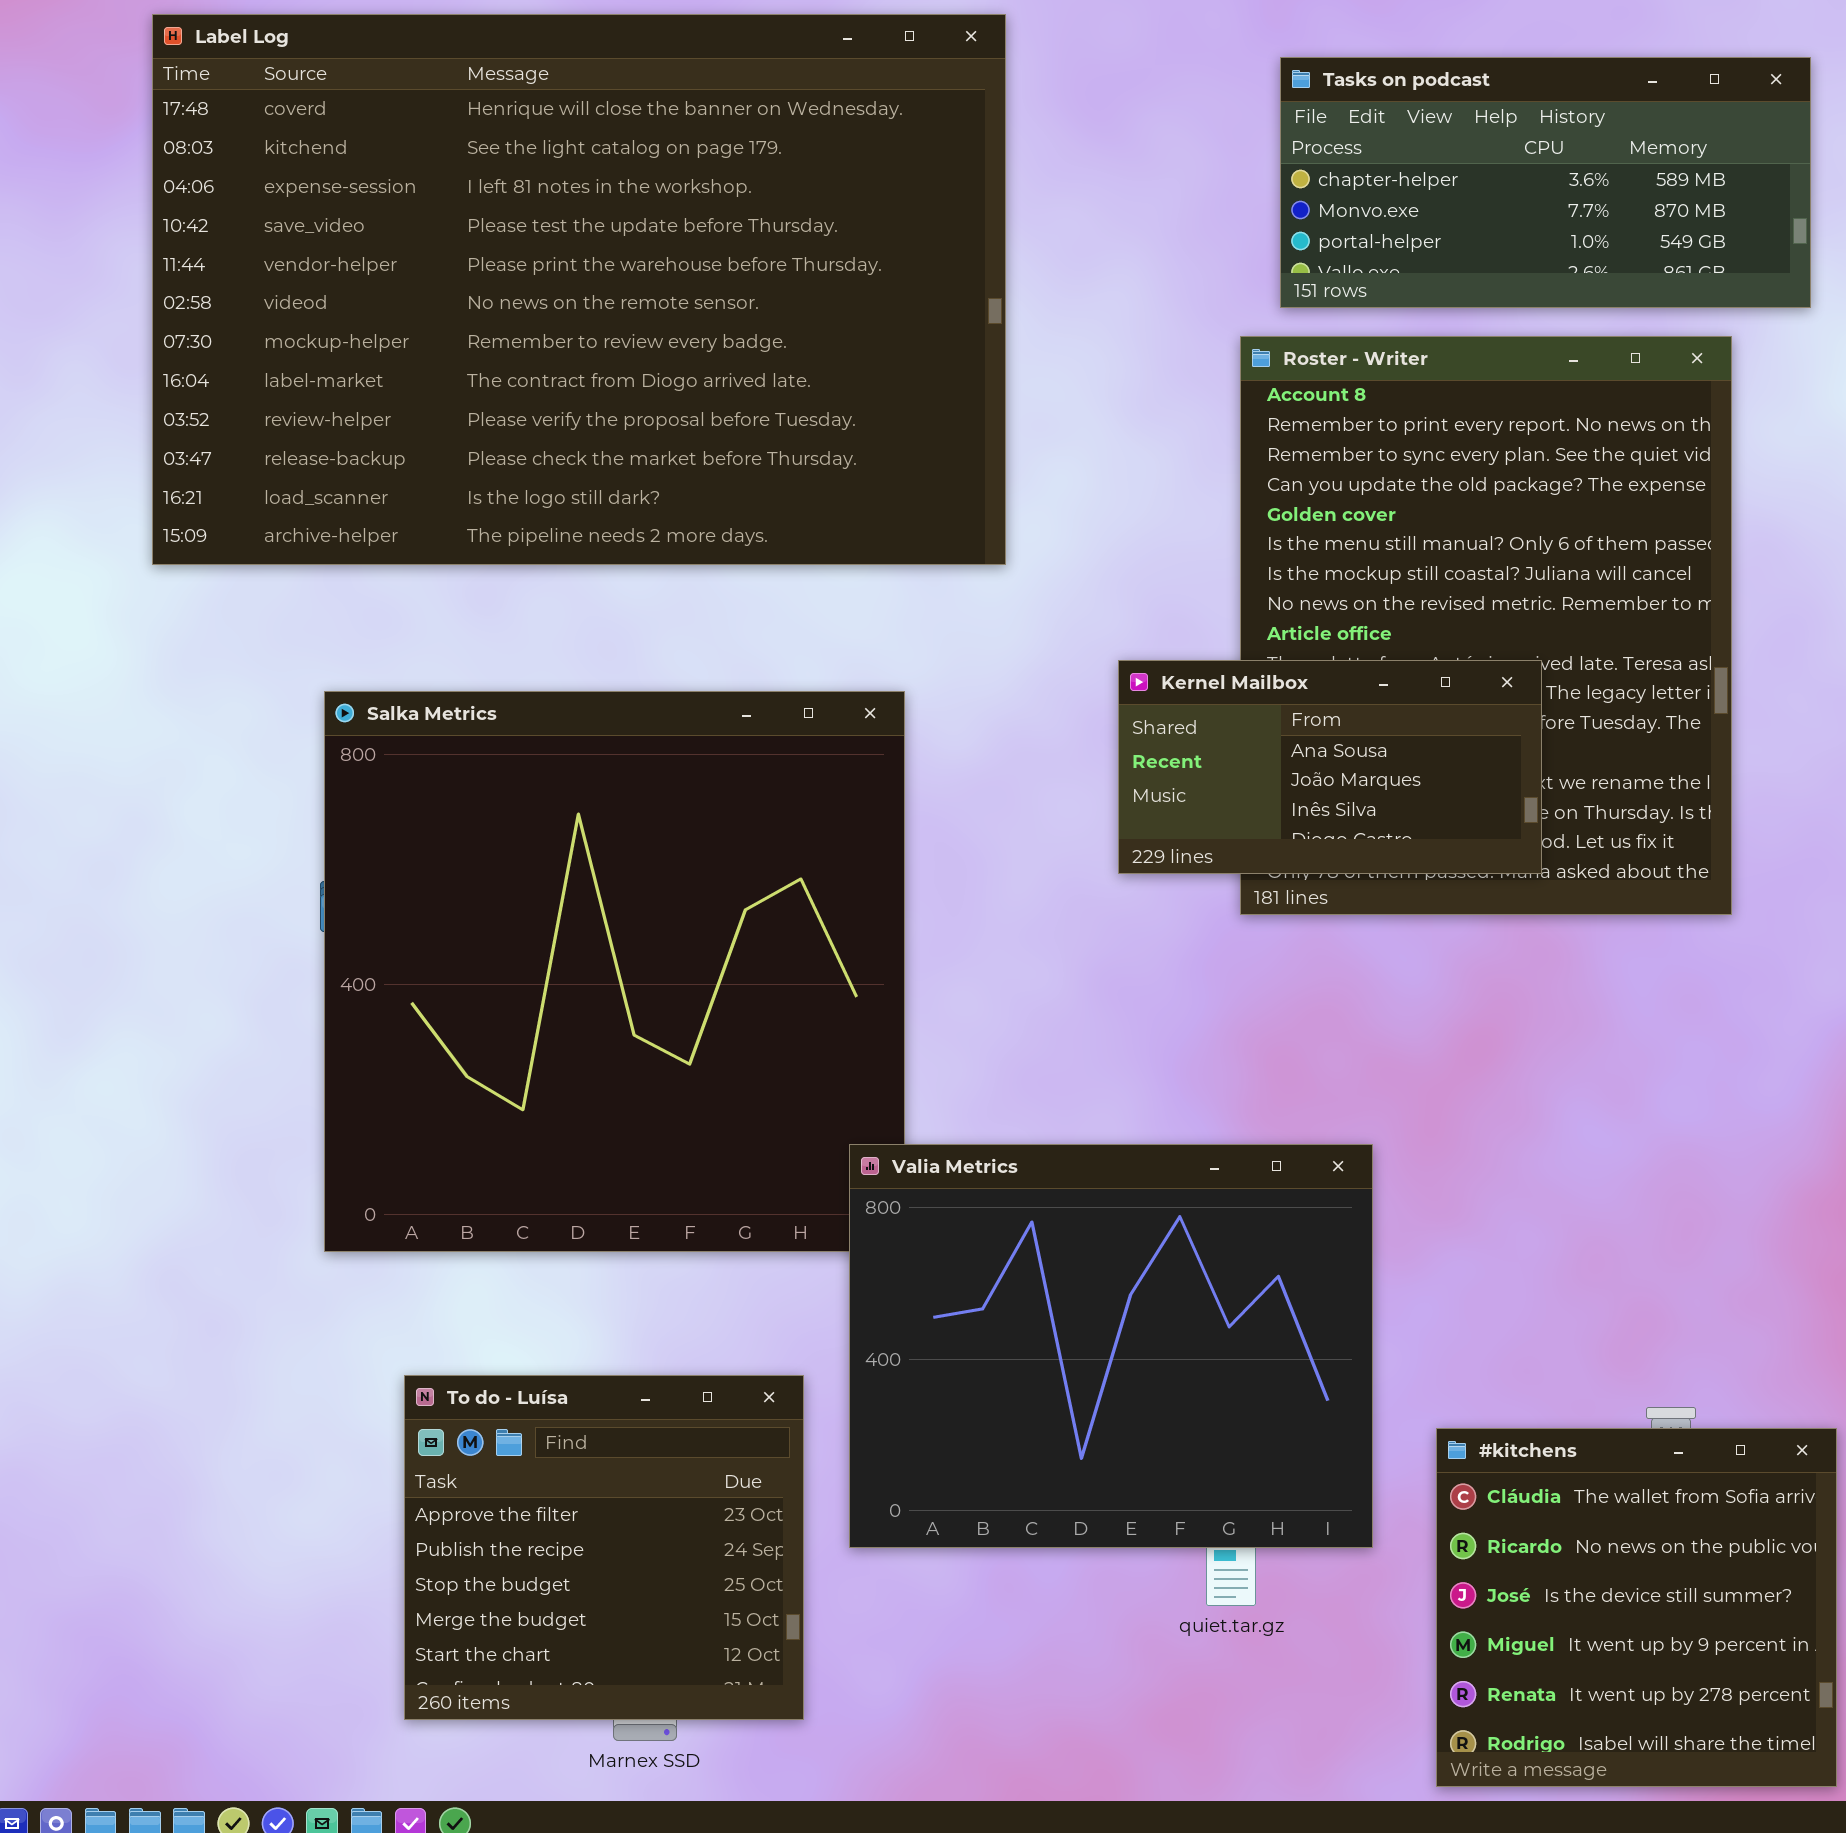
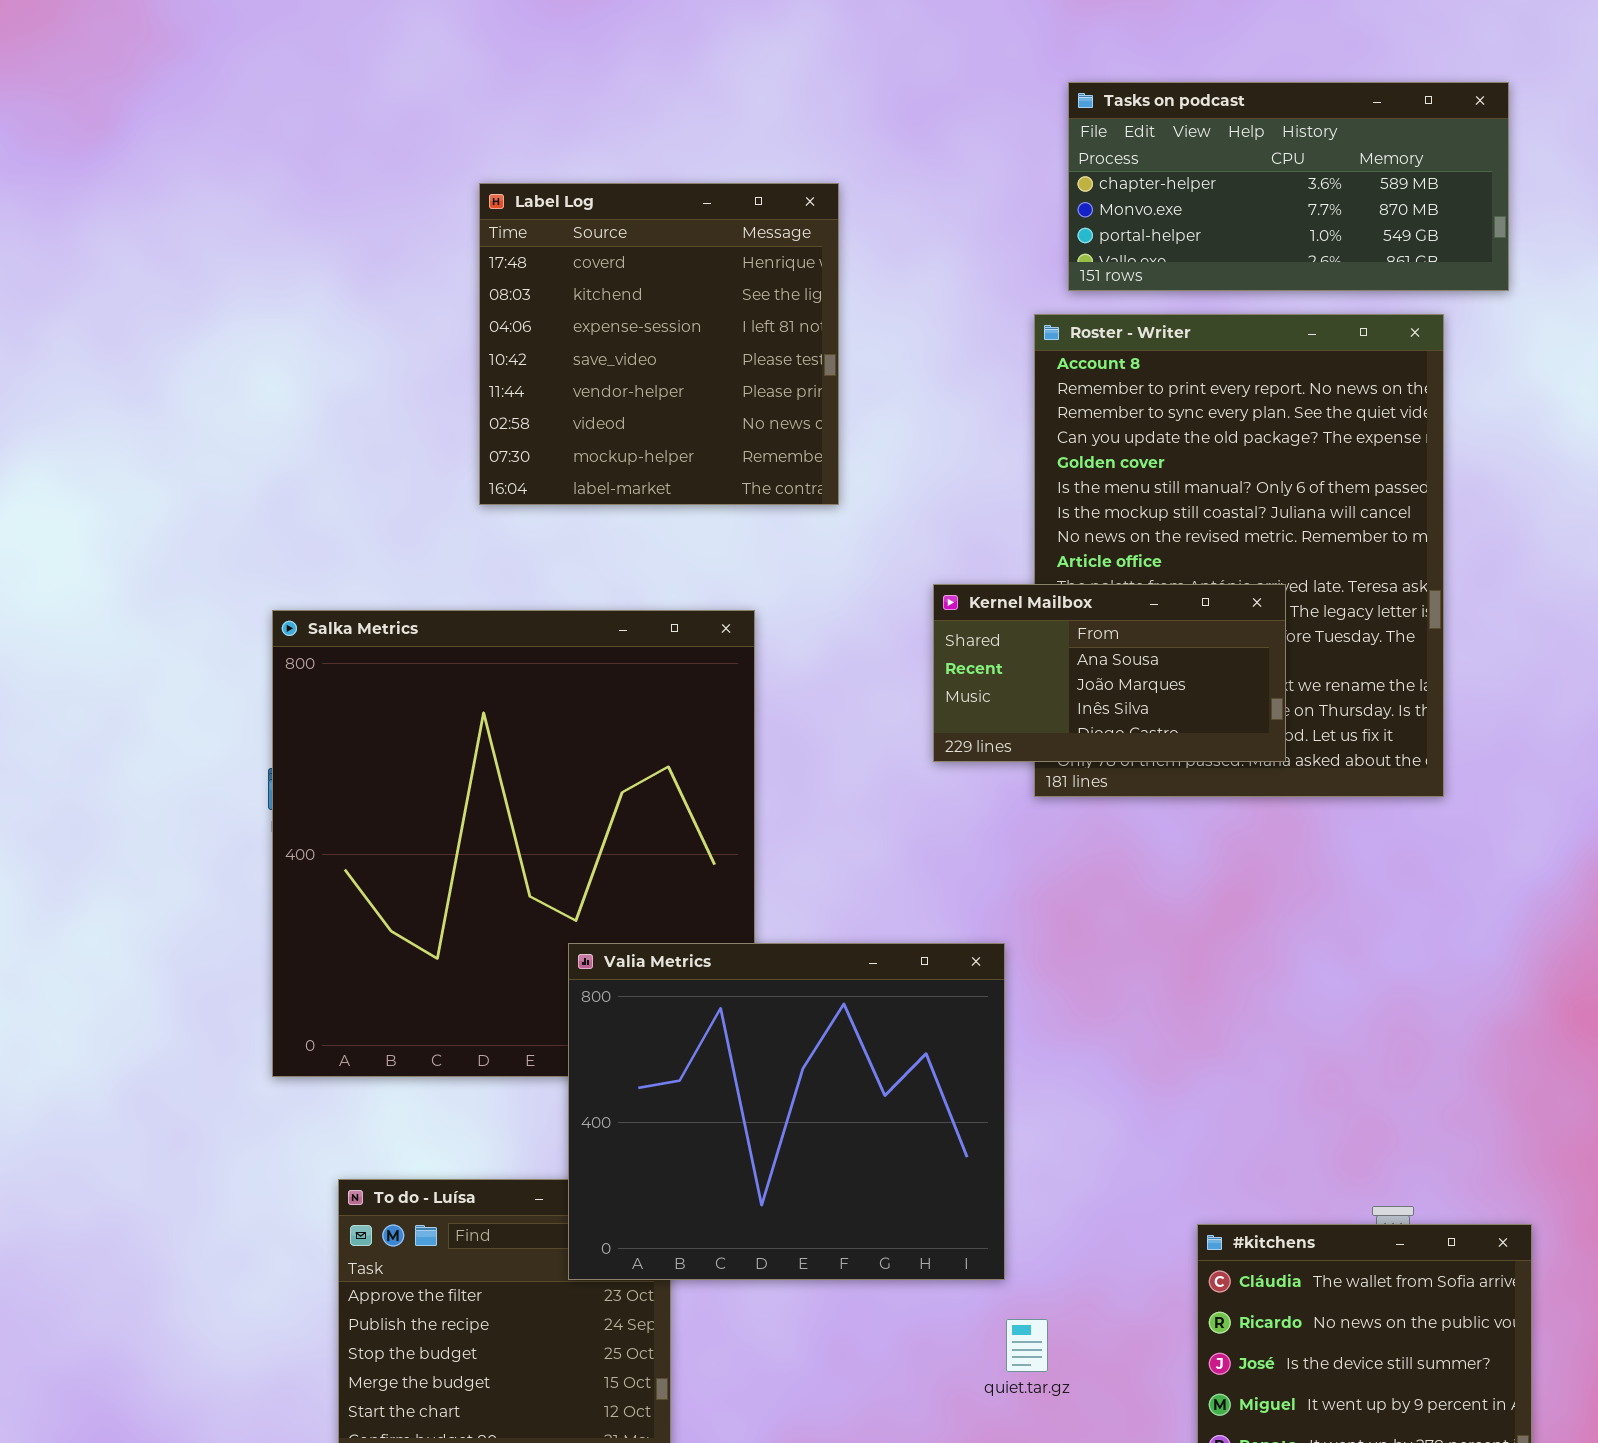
Label Log: [152,14,1006,565] -> [479,183,839,505], resized
Valia Metrics: [849,1144,1373,1548] -> [568,943,1005,1280], moved

